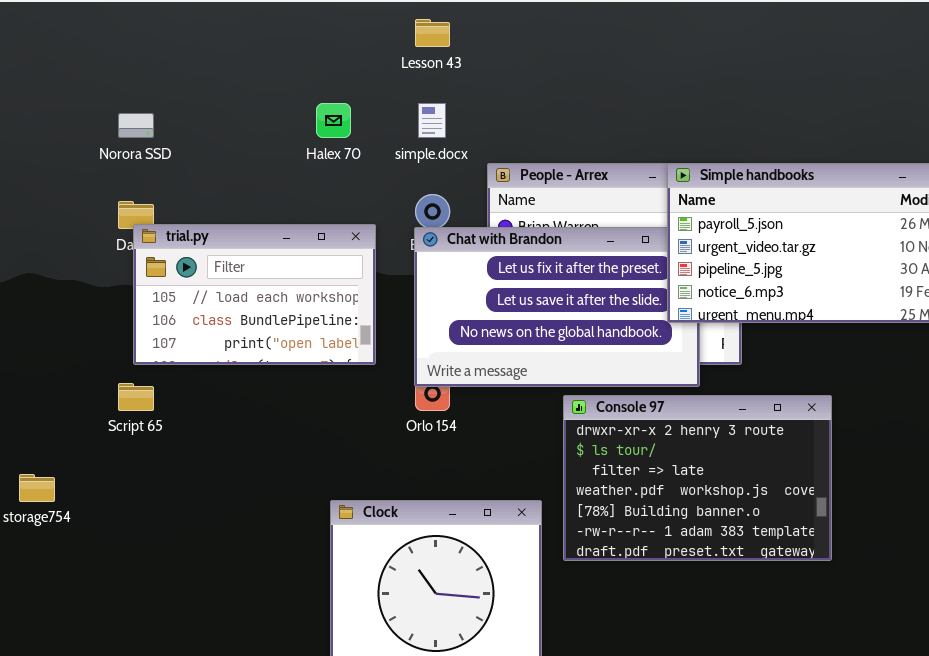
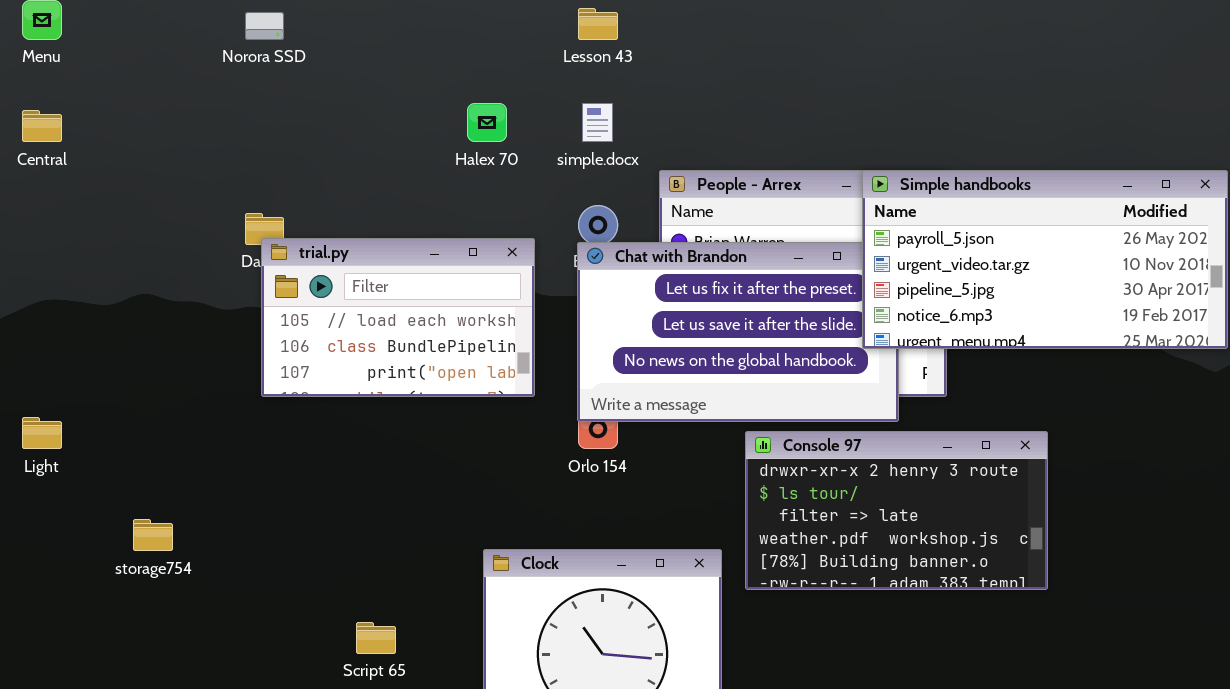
Norora SSD: [118,113,154,138] -> [245,12,284,40], moved
Script 65: [118,383,154,411] -> [356,622,396,654], moved
Console 97: [563,395,832,561] -> [745,431,1048,590], resized

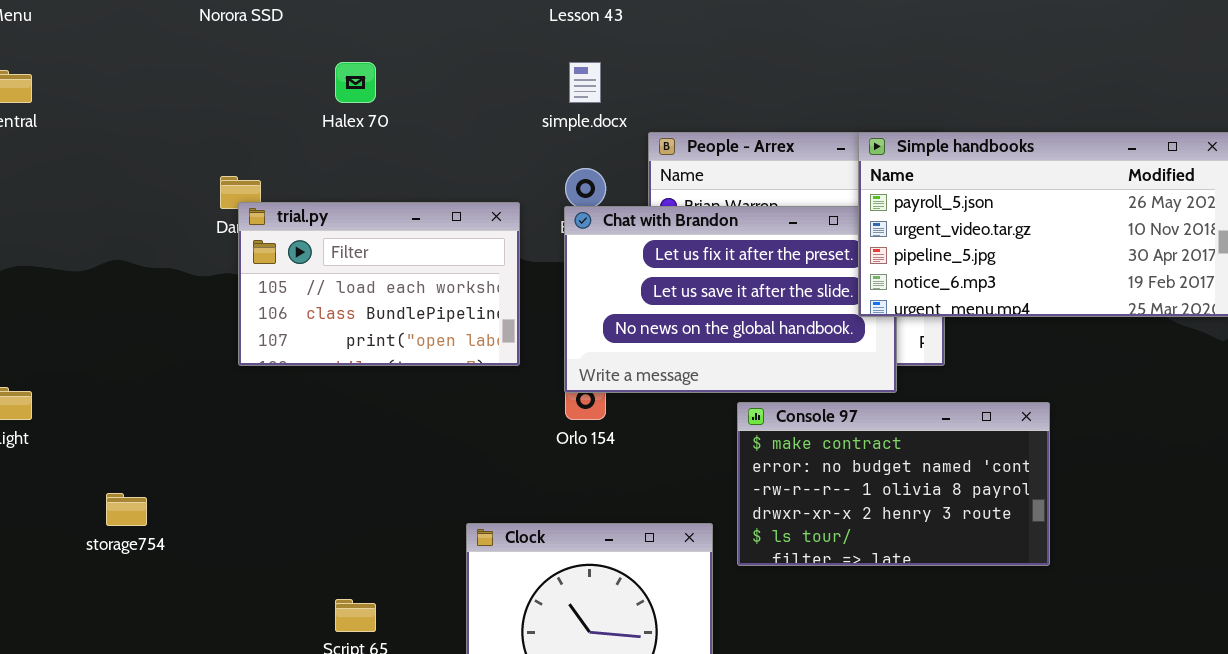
Halex 70: [467,103,507,142] -> [335,62,376,103], moved
Console 97: [745,431,1048,590] -> [737,402,1050,566], scrolled up 3 rows

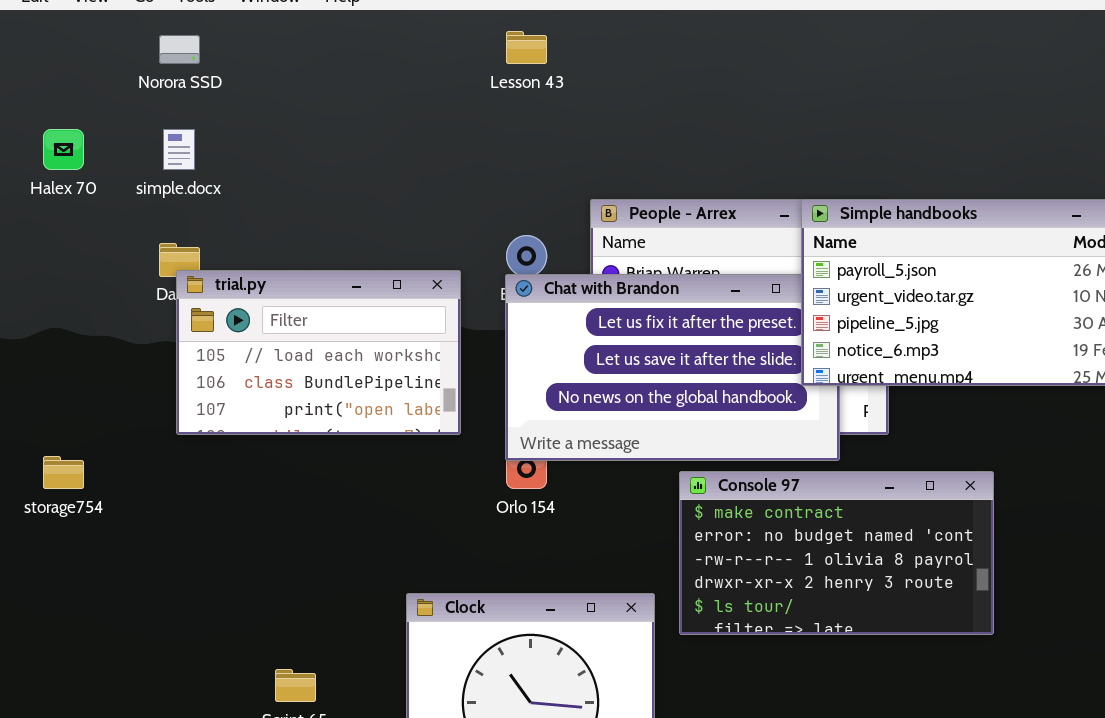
Halex 70: [335,62,376,103] -> [43,129,84,170], moved
simple.docx: [569,62,601,103] -> [163,129,195,170], moved
storage754: [106,493,147,526] -> [43,456,84,489], moved

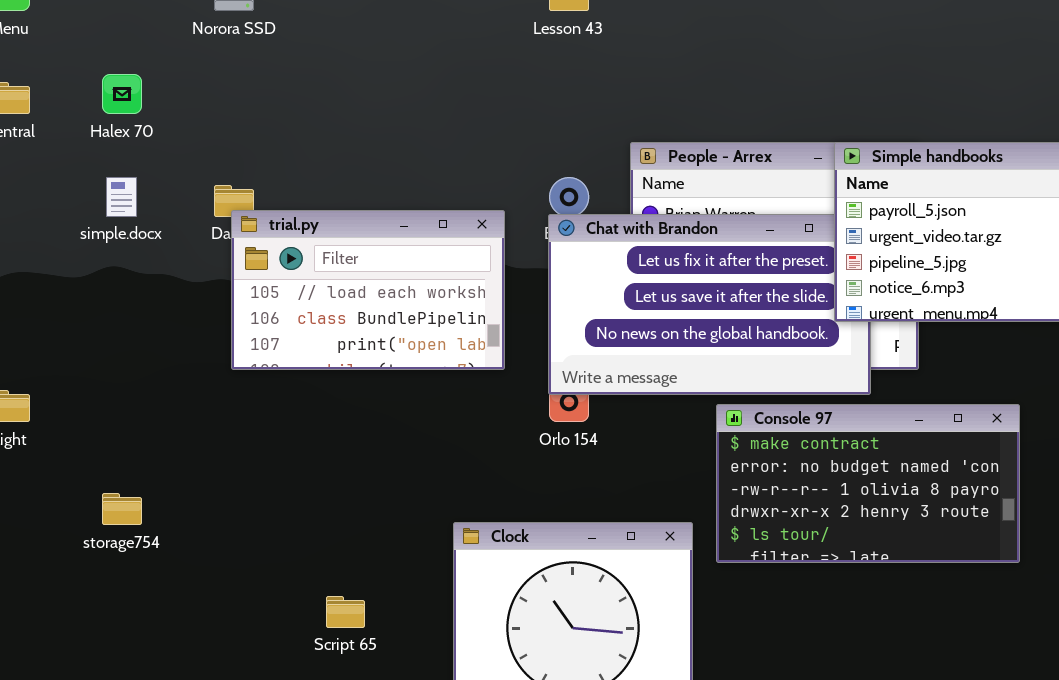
simple.docx: [163,129,195,170] -> [106,177,137,217], moved
storage754: [43,456,84,489] -> [102,493,142,525], moved

